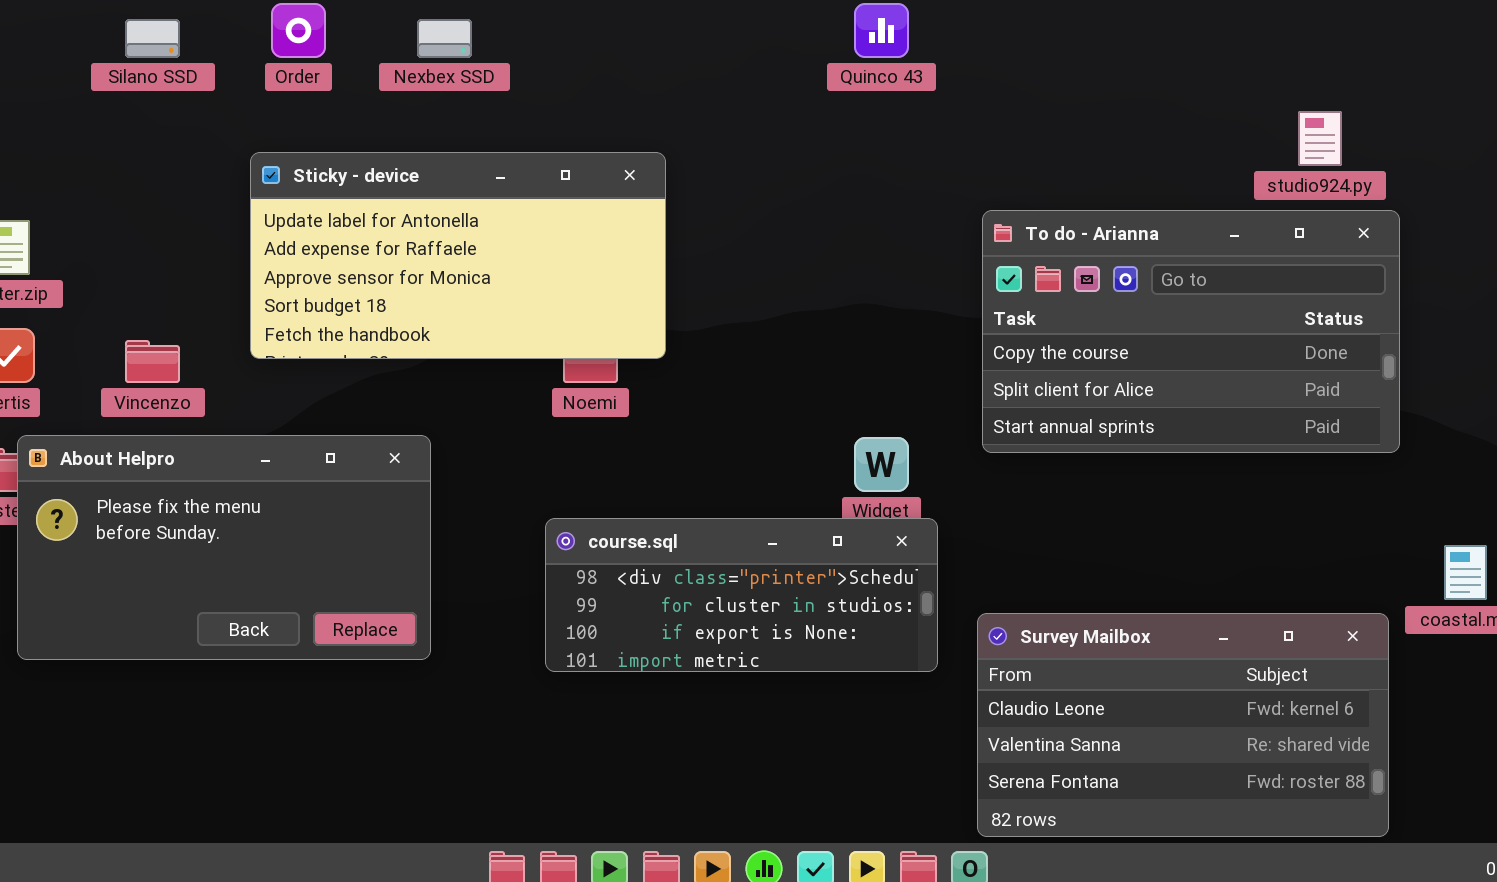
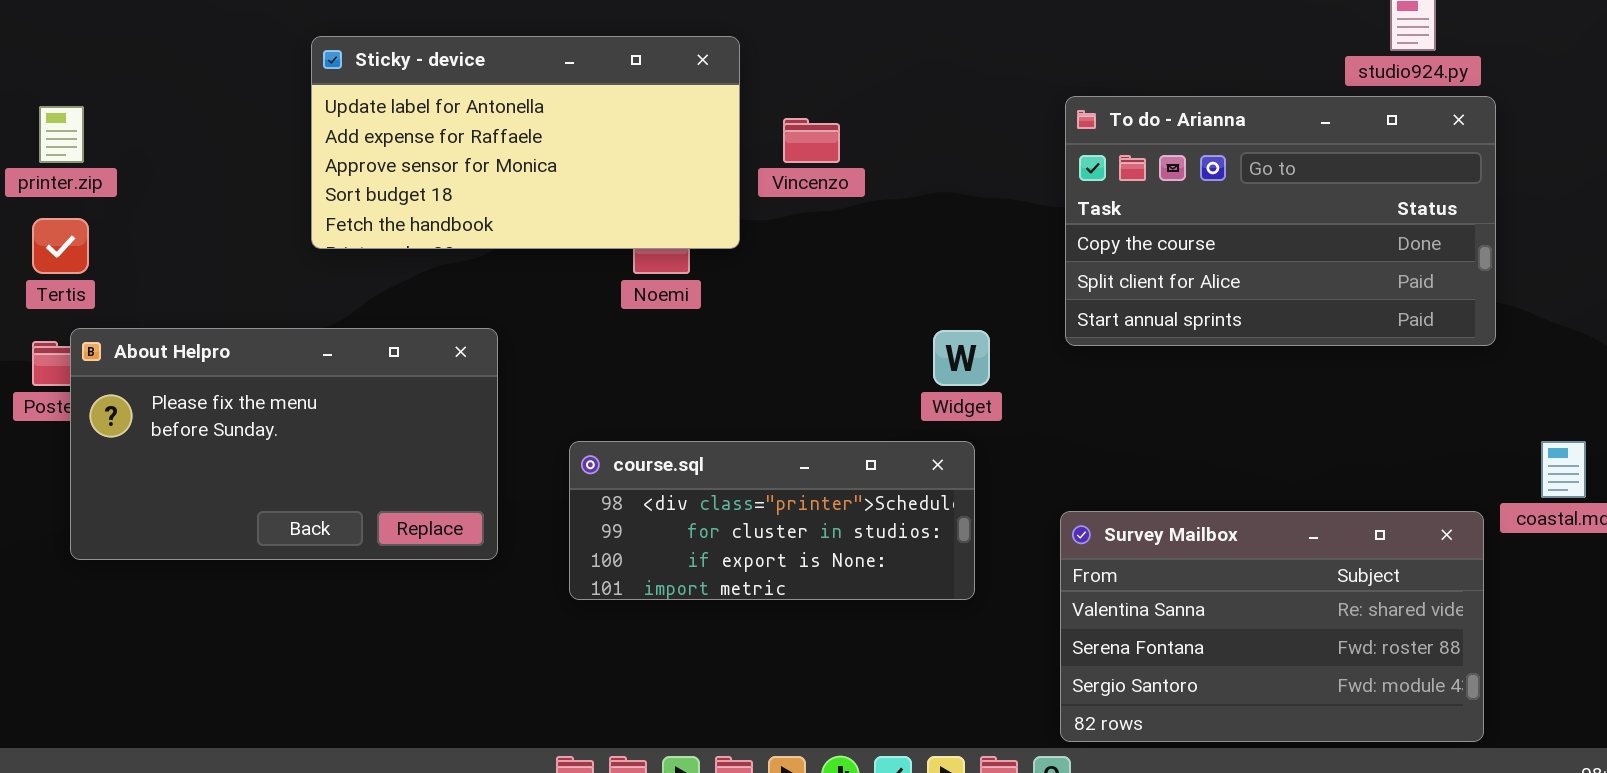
Vincenzo: [125,340,180,383] -> [783,118,840,163], moved
course.sql: [545,518,938,672] -> [569,441,975,600], moved
Survey Mailbox: [977,613,1389,837] -> [1060,511,1484,742], scrolled down 1 row

